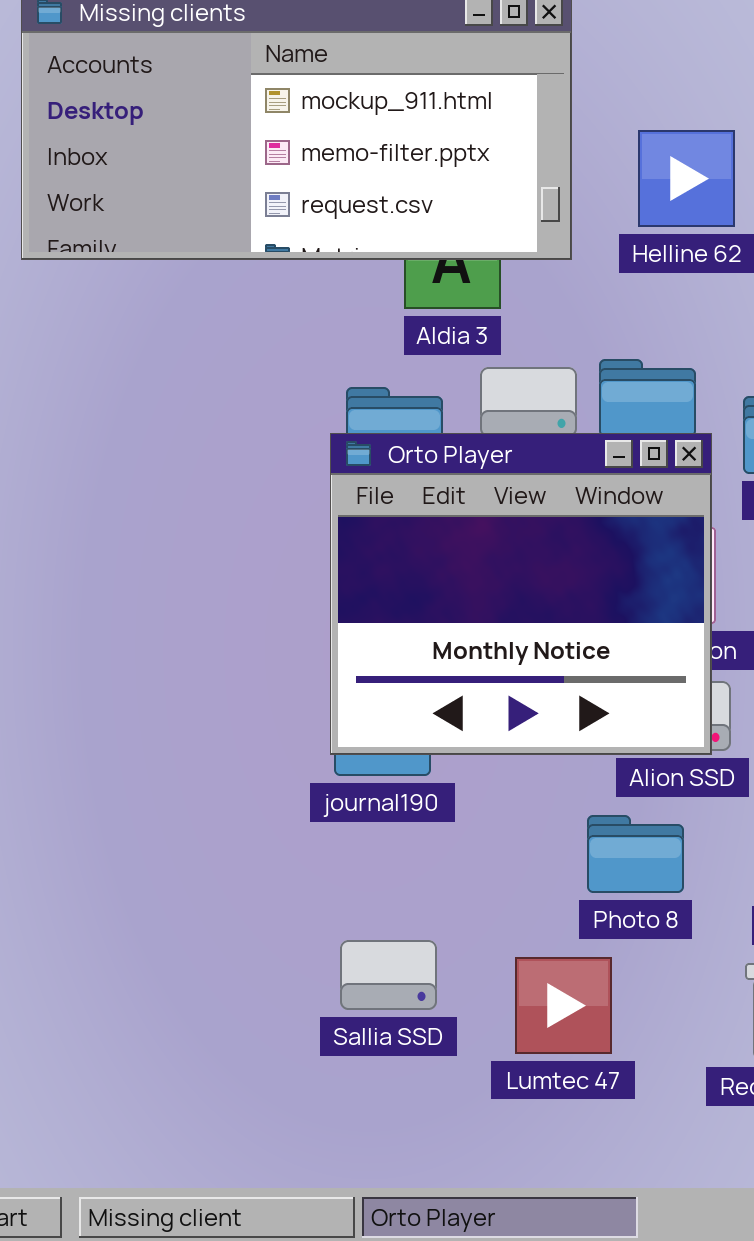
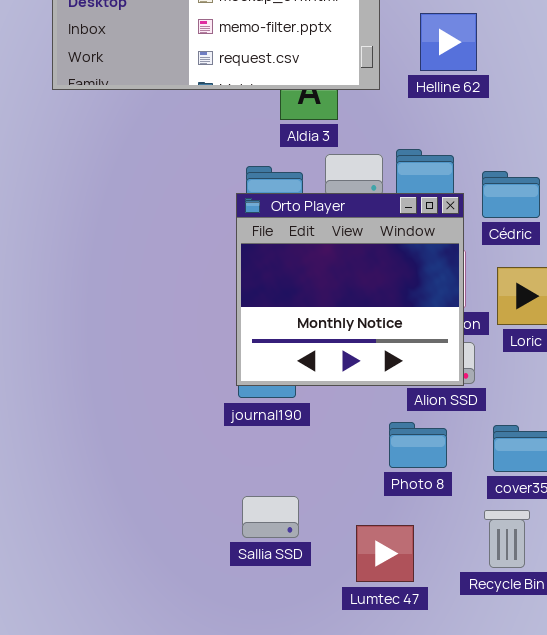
Lumtec 47: [515,957,612,1054] -> [356,525,414,582], moved

